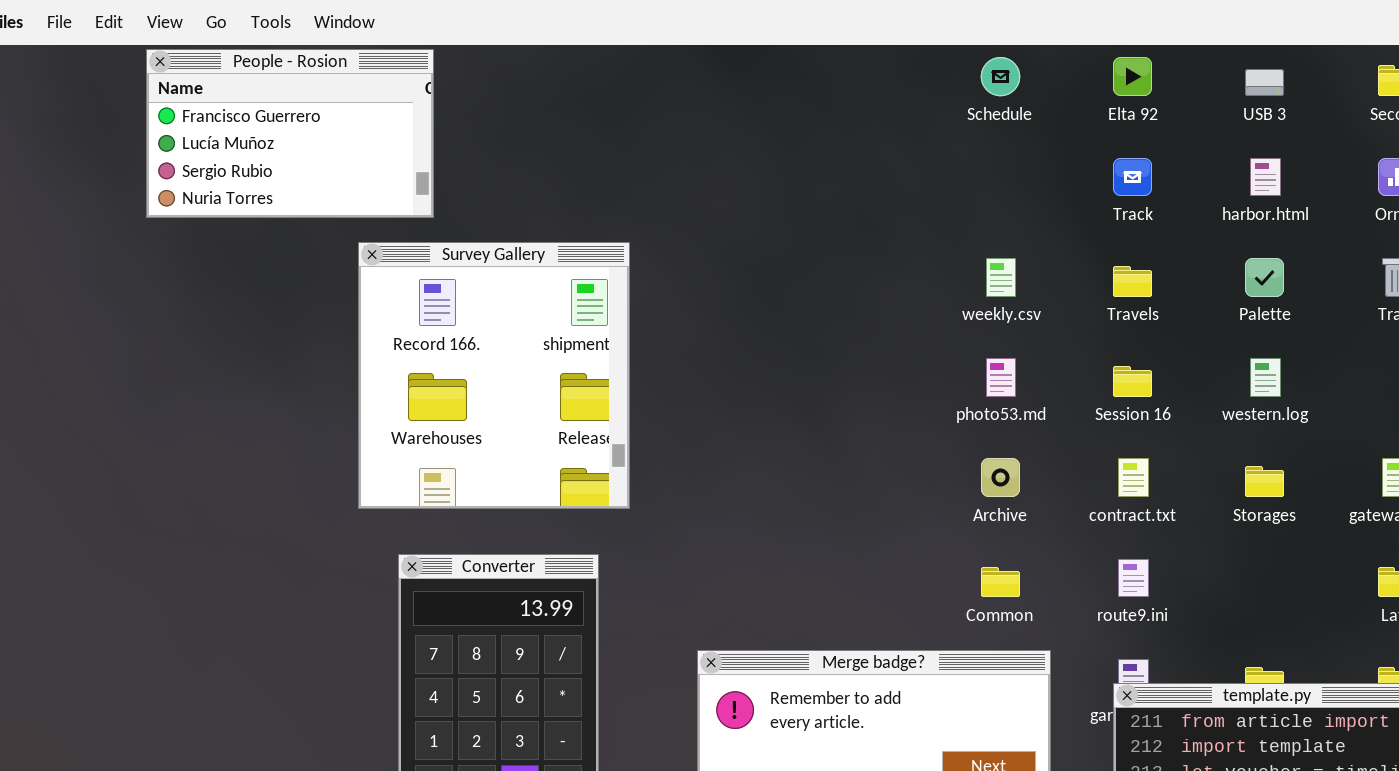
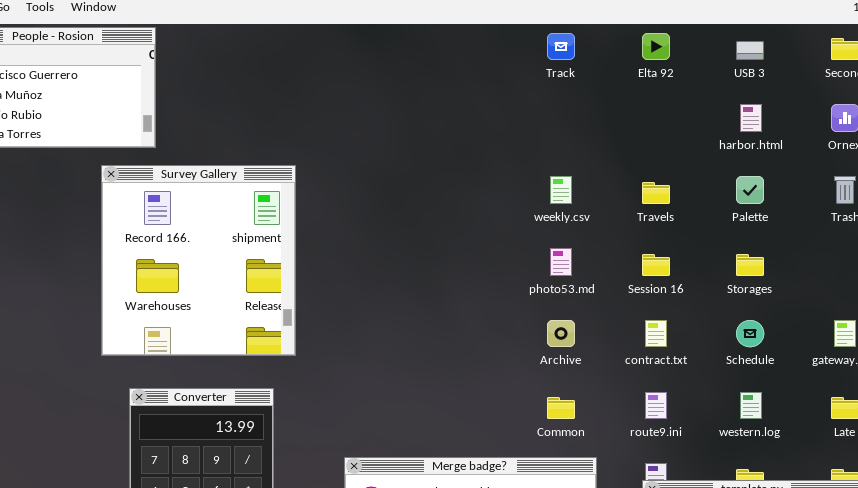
Schedule: [981,57,1020,96] -> [736,320,764,347], moved
Track: [1113,158,1152,196] -> [547,33,575,60], moved
western.log: [1250,358,1281,397] -> [740,392,762,419], moved
Storages: [1245,466,1284,497] -> [736,254,764,276], moved

